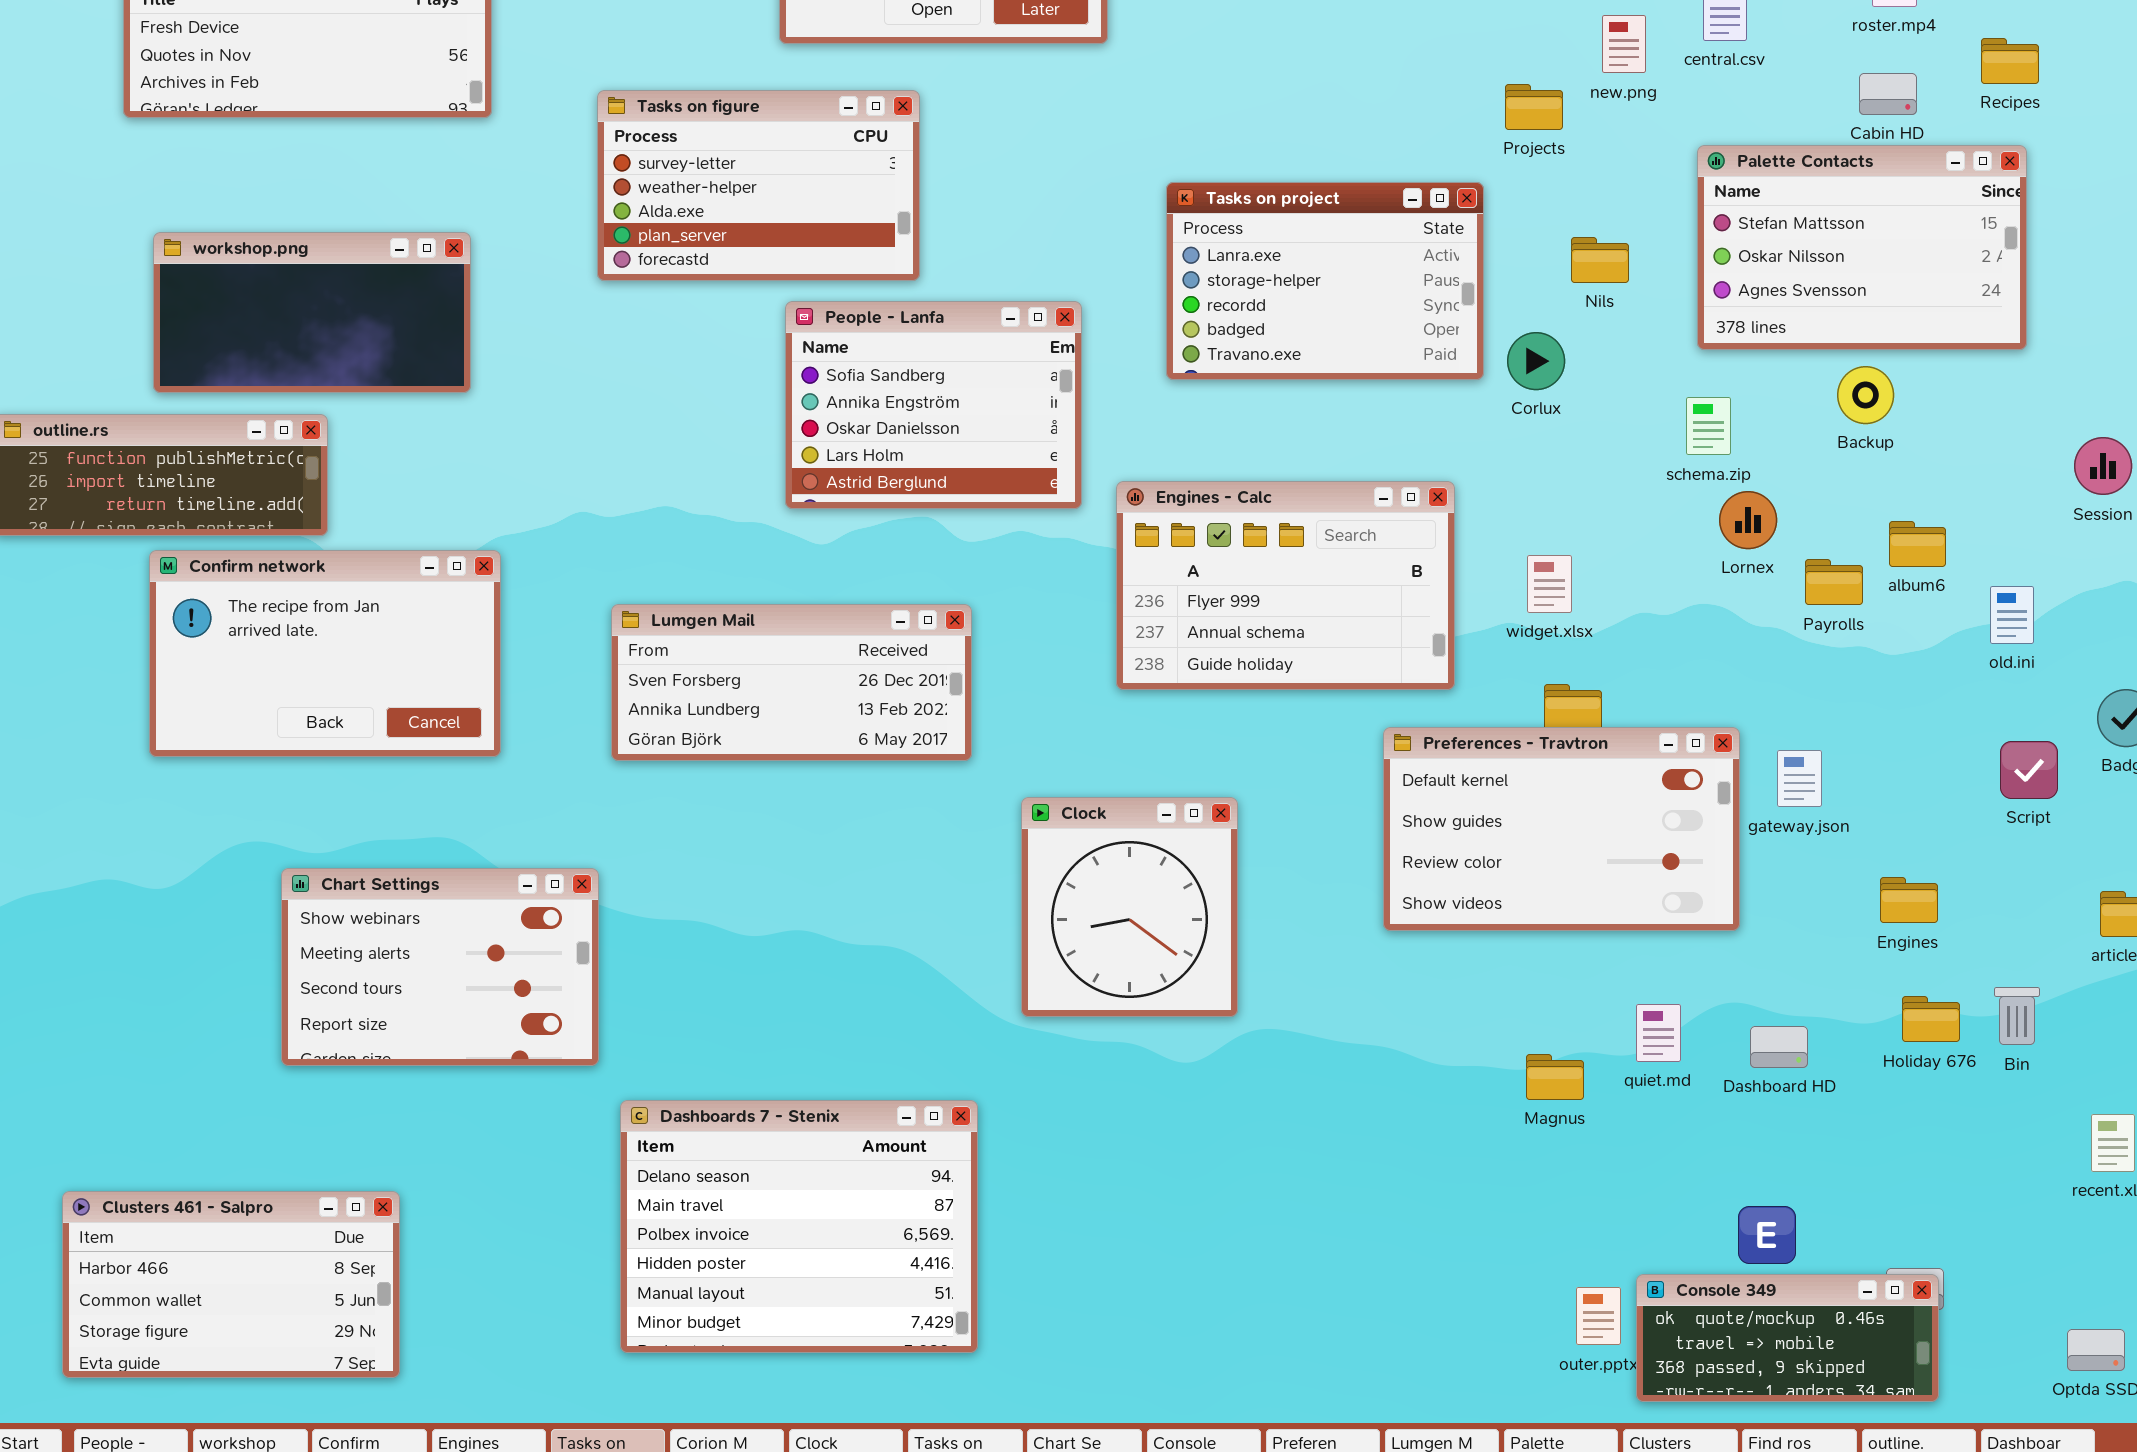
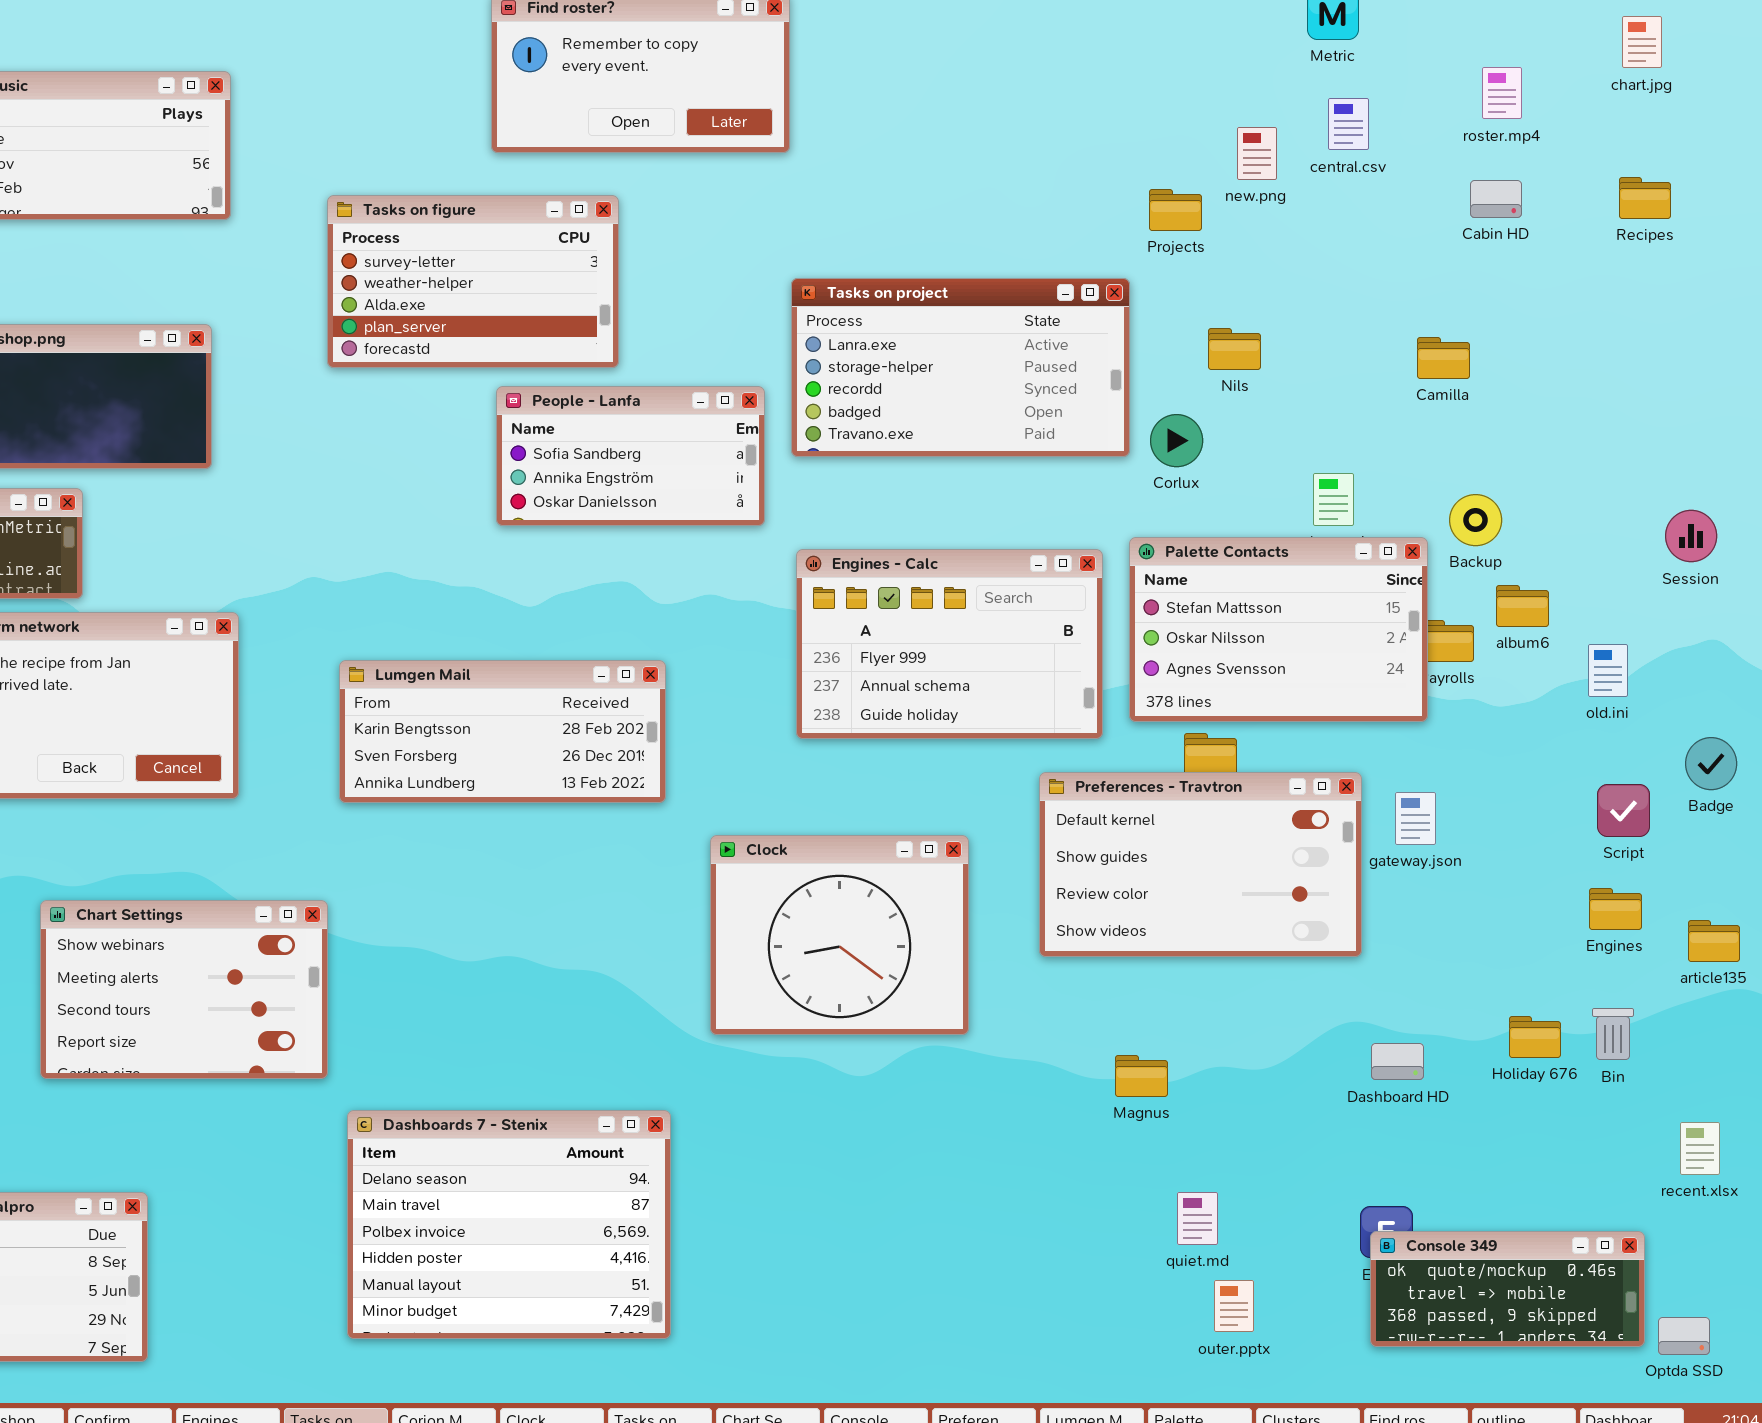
Recipes: [1981,38,2039,84] -> [1619,177,1671,219], moved
Palette Contacts: [1697,145,2027,350] -> [1129,537,1428,722], moved
Tasks on project: [1166,182,1484,380] -> [791,278,1130,457], resized
People - Lanfa: [785,301,1082,509] -> [496,386,765,526], resized
Backup: [1837,366,1894,424] -> [1449,494,1502,546], moved
Lumgen Mail: [611,604,972,761] -> [339,660,666,803], scrolled up 1 row
Clock: [1021,797,1238,1017] -> [710,835,969,1035], resized
Engines: [1880,877,1938,923] -> [1589,888,1642,930], moved
quiet.md: [1636,1004,1681,1062] -> [1177,1192,1218,1245], moved
Magnus: [1526,1054,1584,1100] -> [1115,1055,1168,1097], moved
Console 349: [1636,1274,1939,1402] -> [1370,1231,1645,1347], moved

